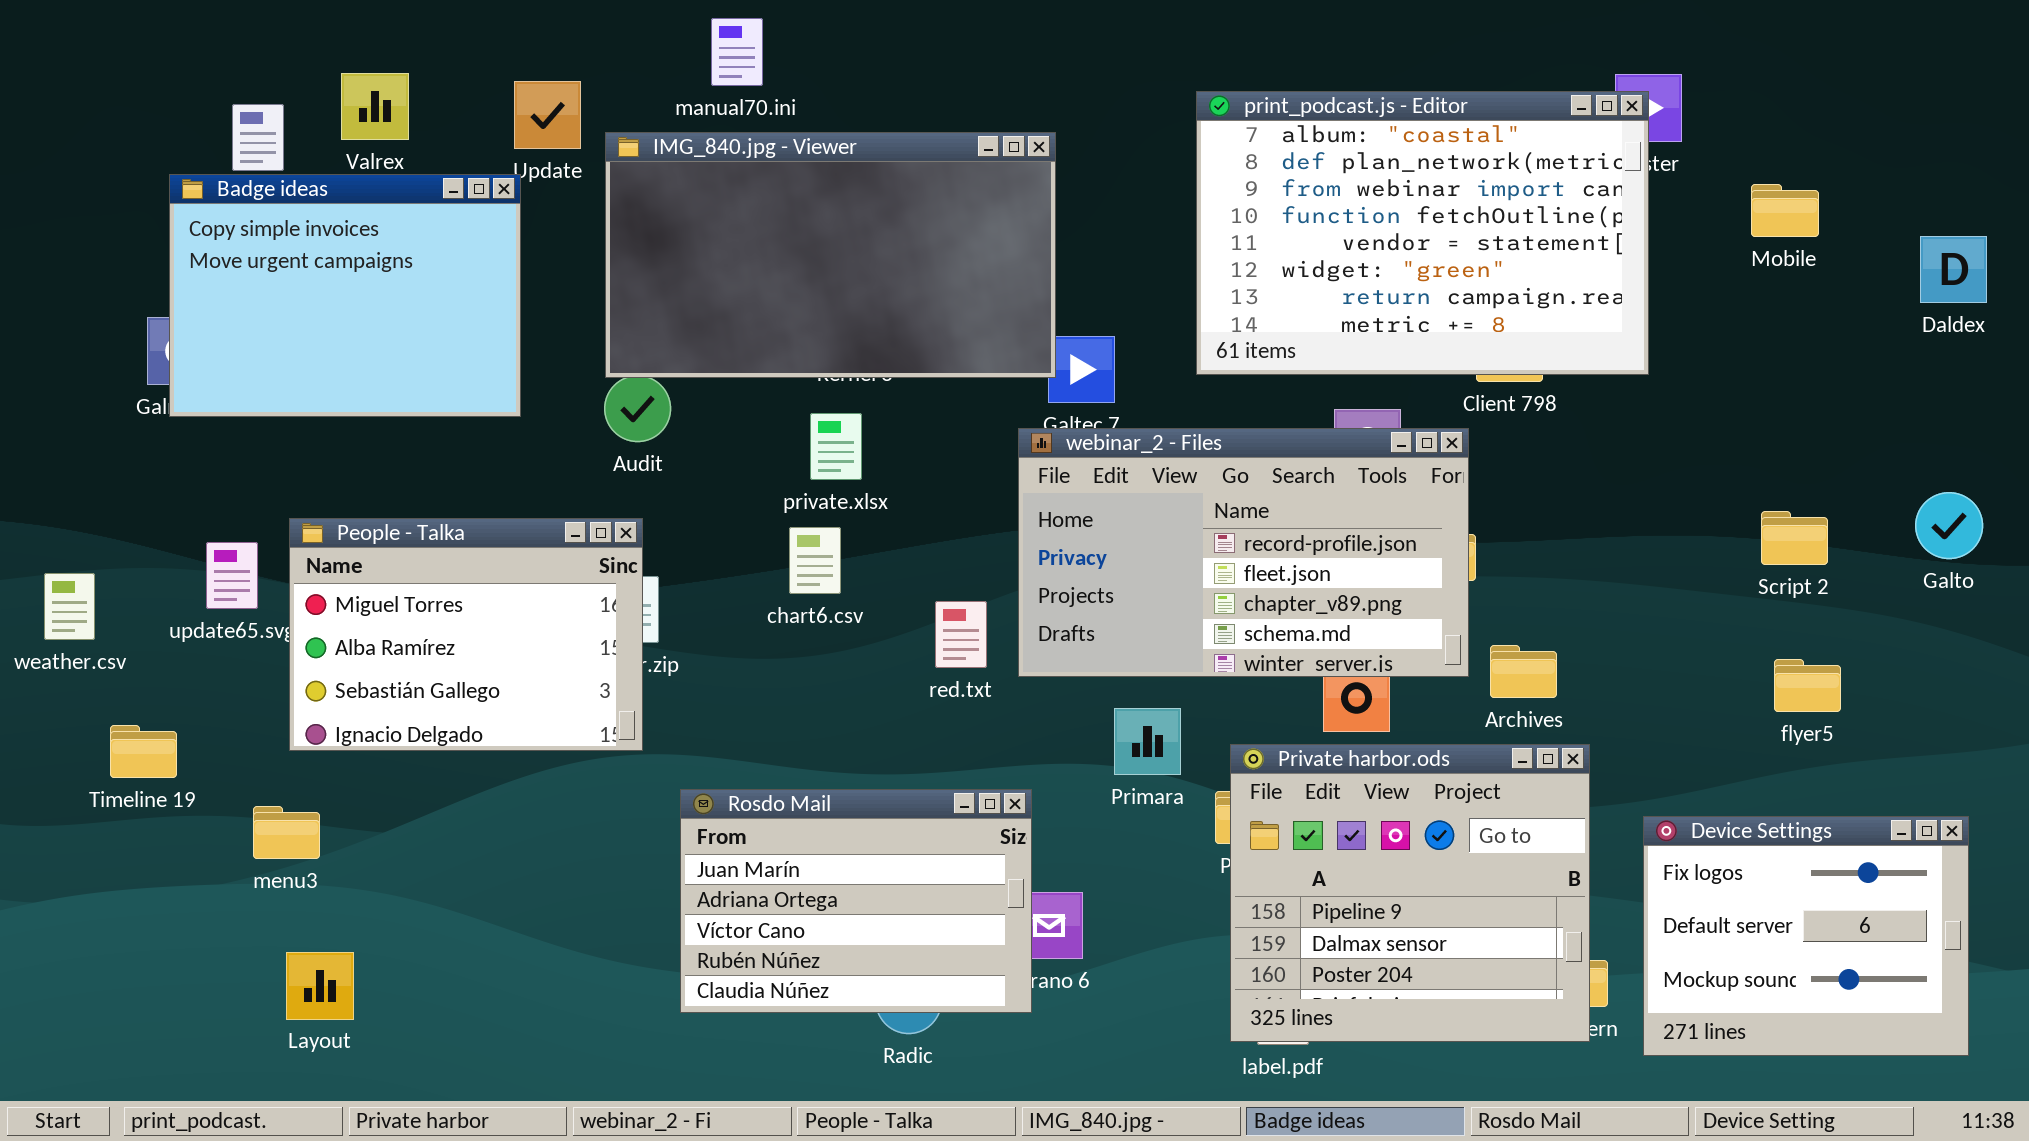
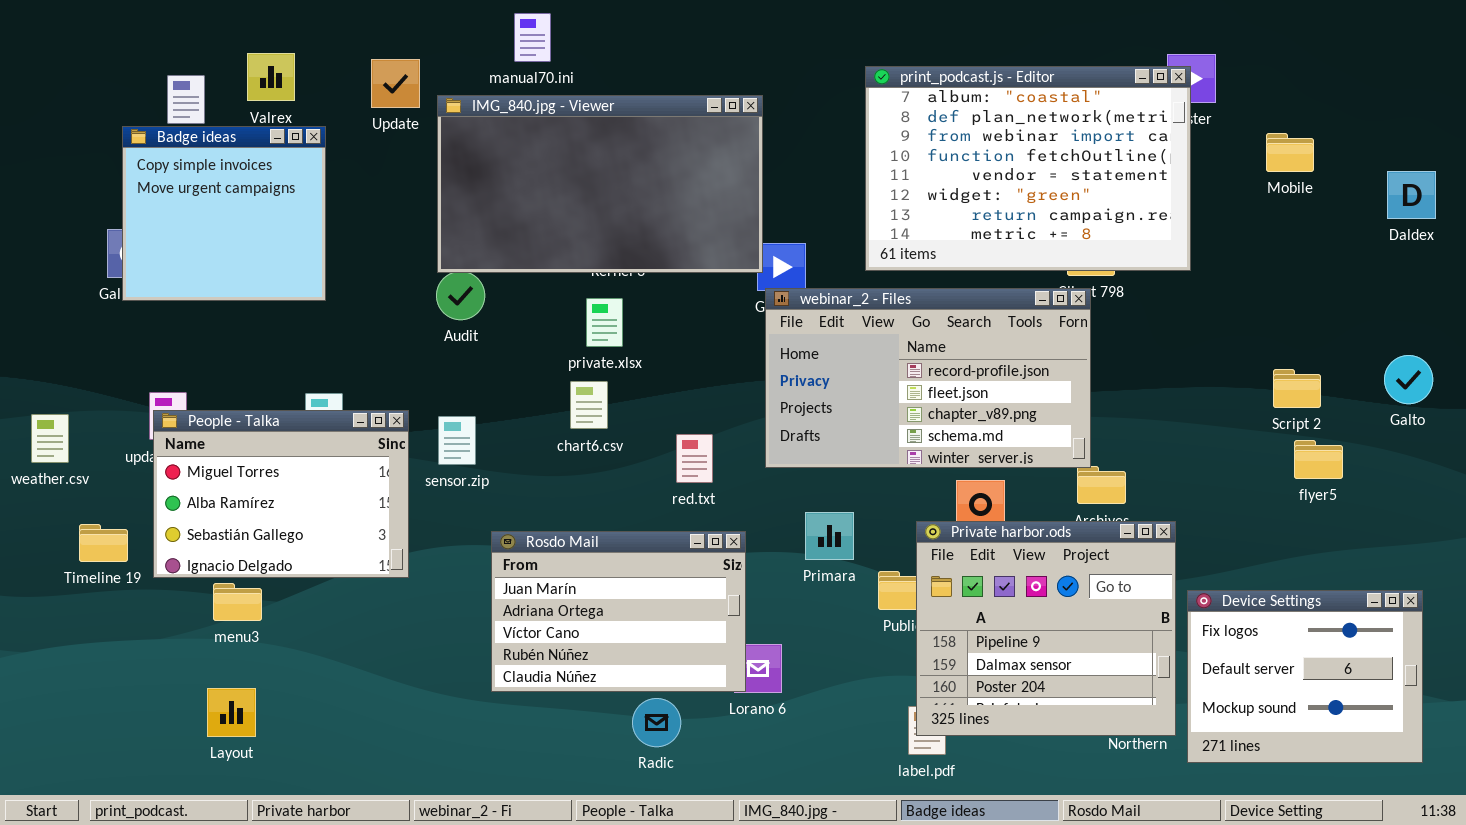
Badge ideas: [169,174,521,417] -> [122,126,326,301], resized
webinar_2 - Files: [1018,428,1469,677] -> [765,288,1091,468], moved
People - Talka: [289,518,643,751] -> [153,410,409,578], moved
flyer5: [1774,659,1841,712] -> [1294,440,1343,479], moved
Private harbor.ods: [1230,744,1590,1042] -> [916,521,1176,736], moved
Rosdo Mail: [680,789,1032,1013] -> [491,531,746,692], moved
menu3: [253,806,320,859] -> [213,583,262,621], moved

